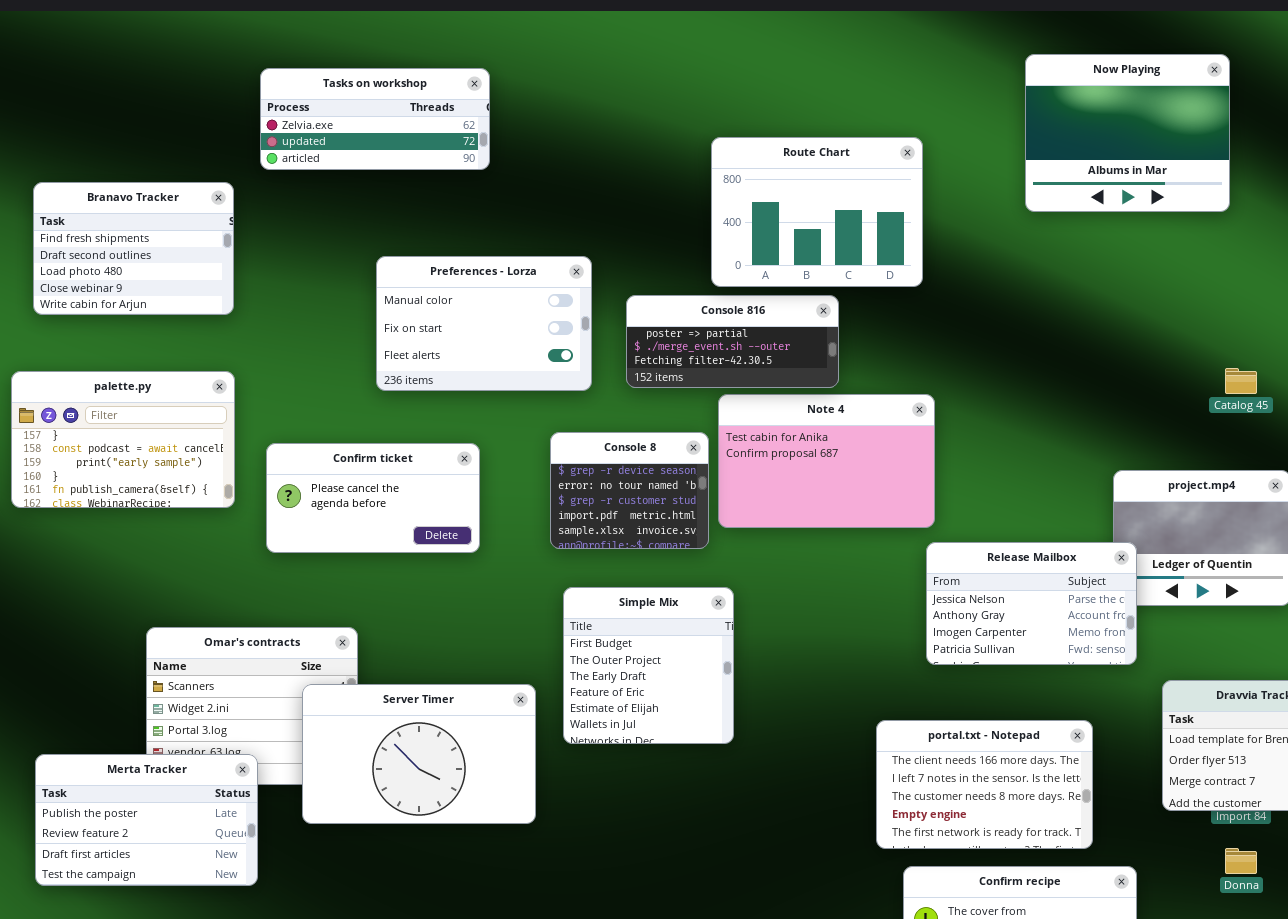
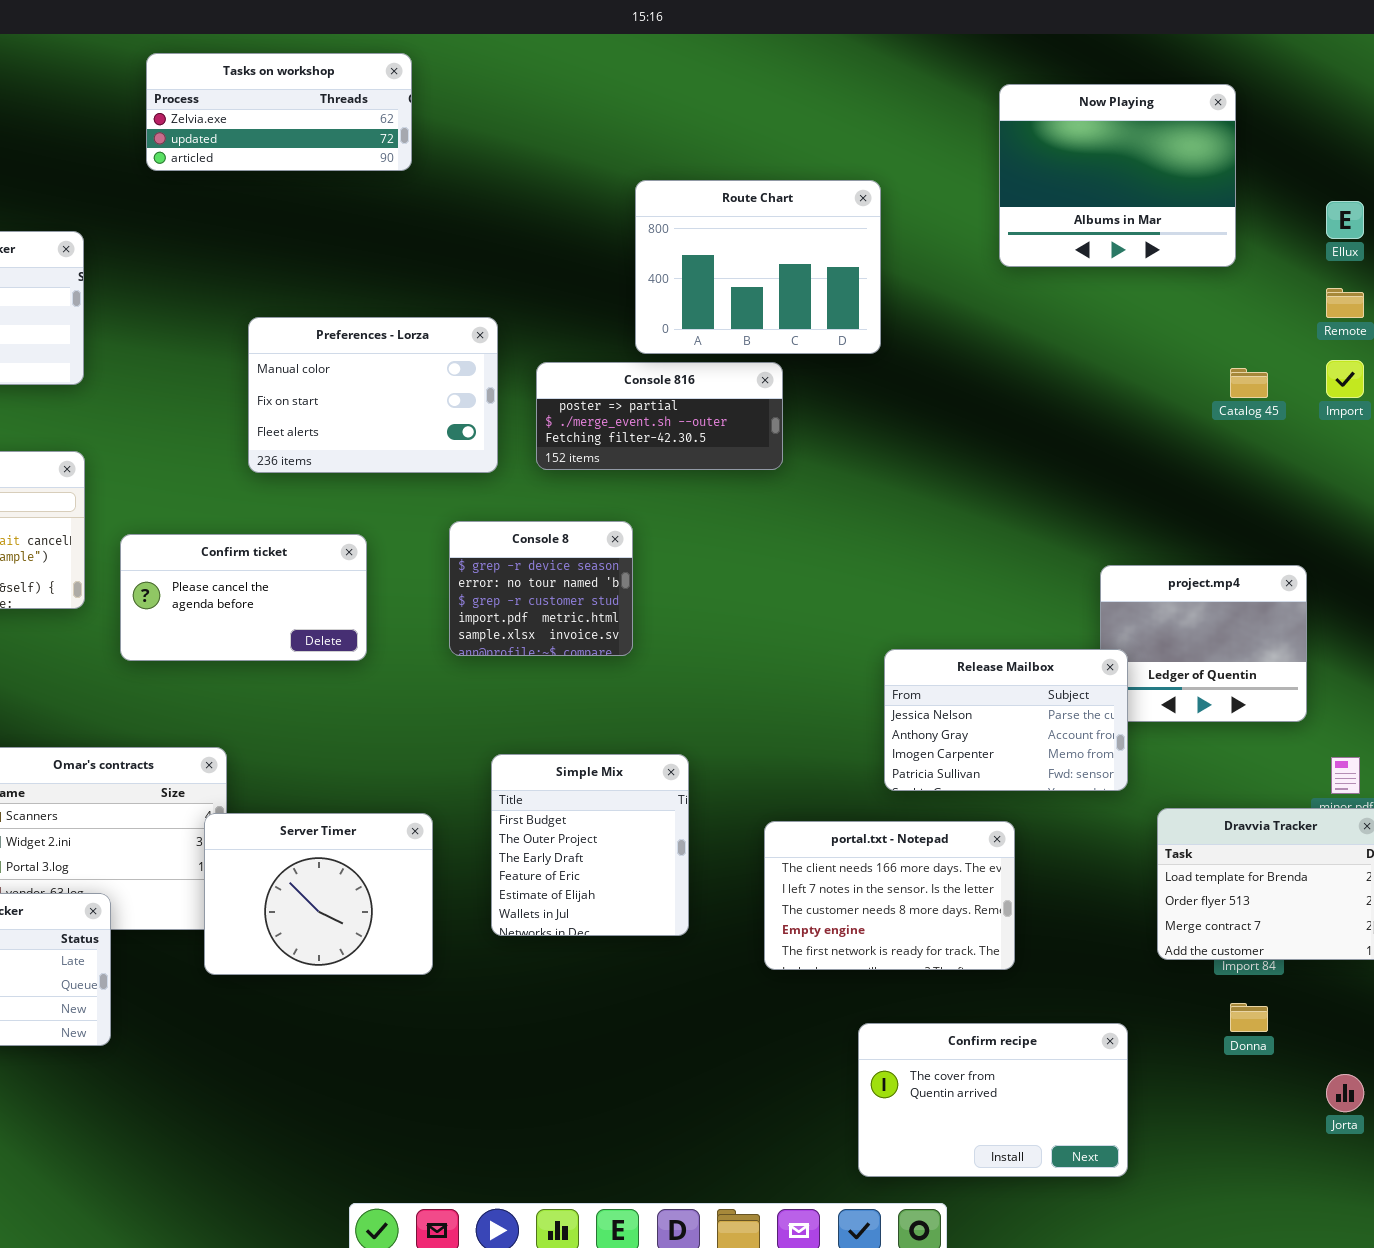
Tasks on workshop: [260,68,490,170] -> [146,53,412,171], moved
Catalog 45: [1225,368,1257,394] -> [1230,368,1268,398], moved
Note 4: [718,394,935,528] -> none, closed
Simple Mix: [563,587,734,744] -> [491,754,689,936], moved
Server Timer: [302,684,536,824] -> [204,813,433,975], resized
portal.txt - Notepad: [876,720,1093,849] -> [764,821,1015,970], moved

